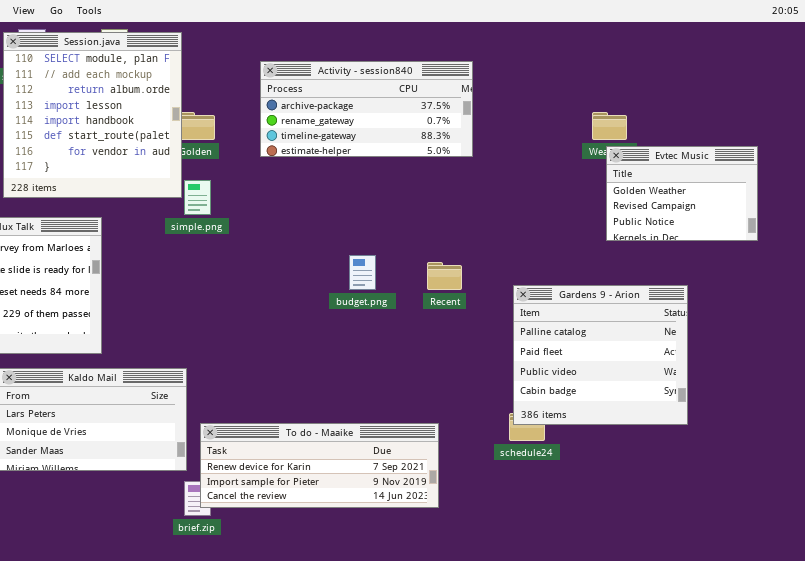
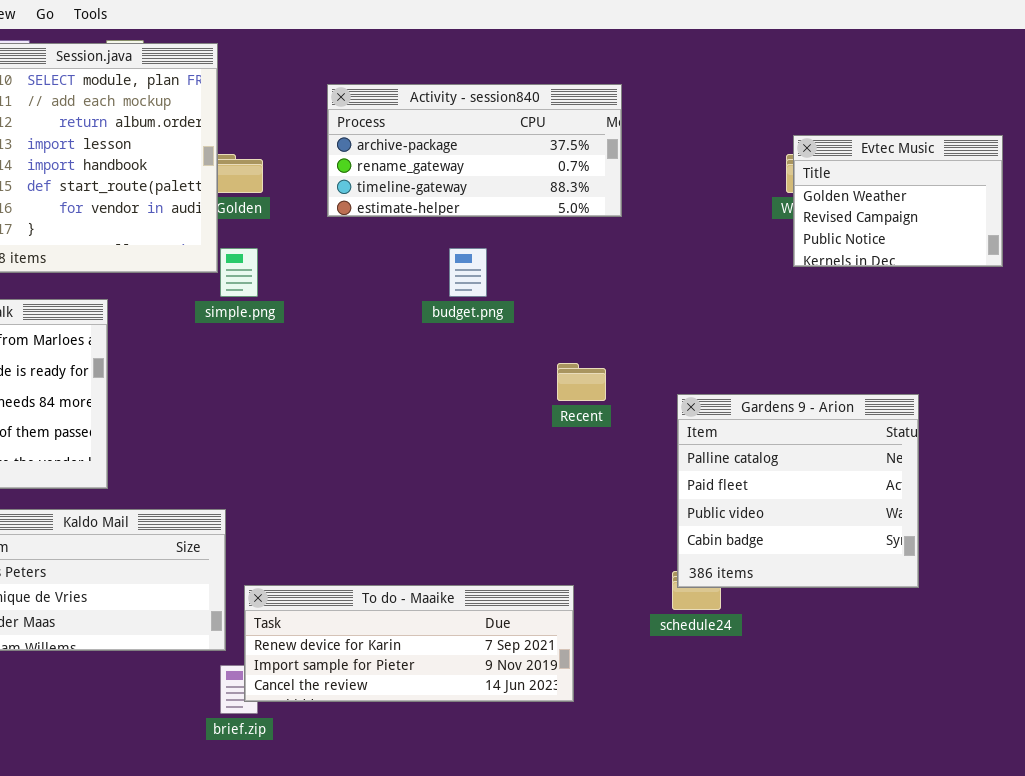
Evtec Music: [606,146,758,241] -> [793,135,1003,267], moved
budget.png: [349,255,376,290] -> [449,248,487,297], moved

